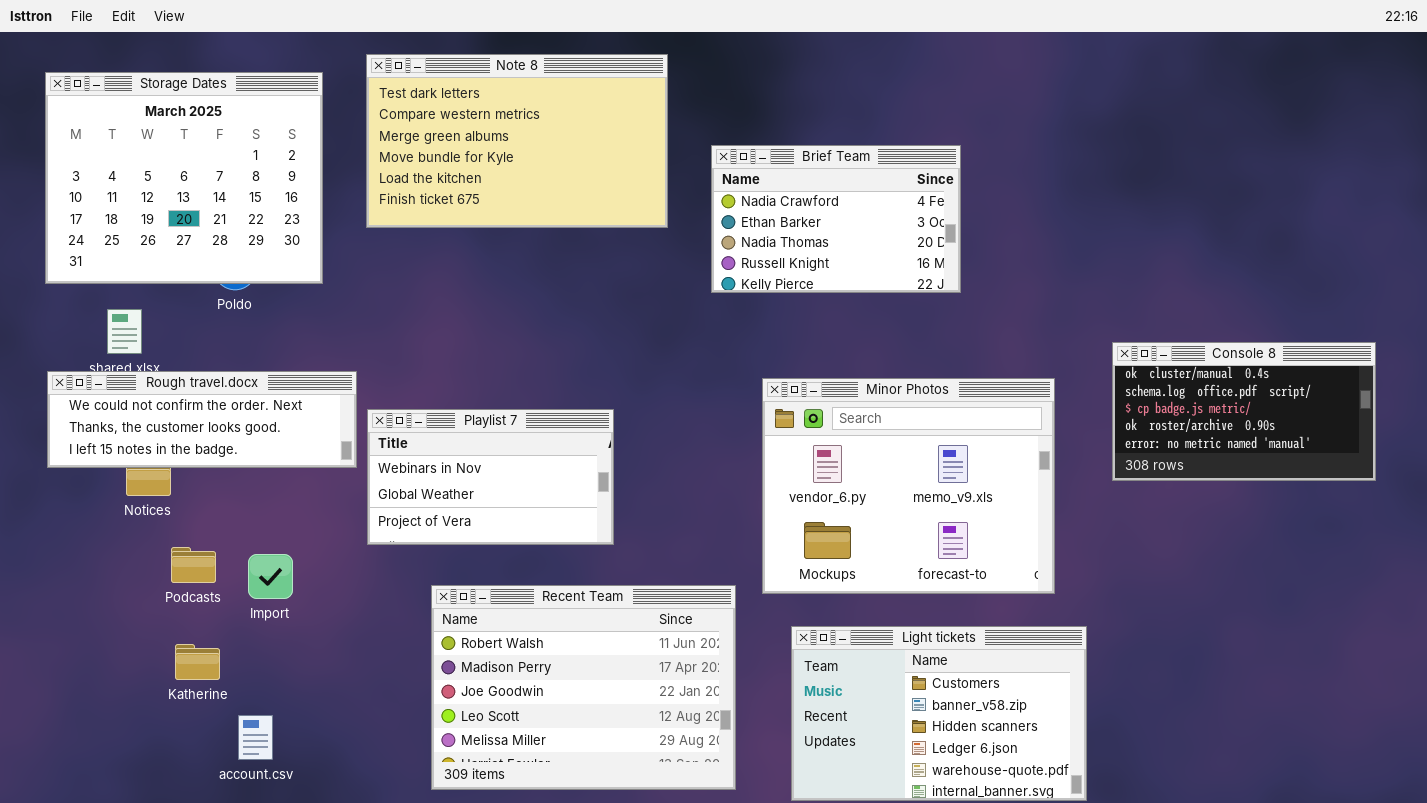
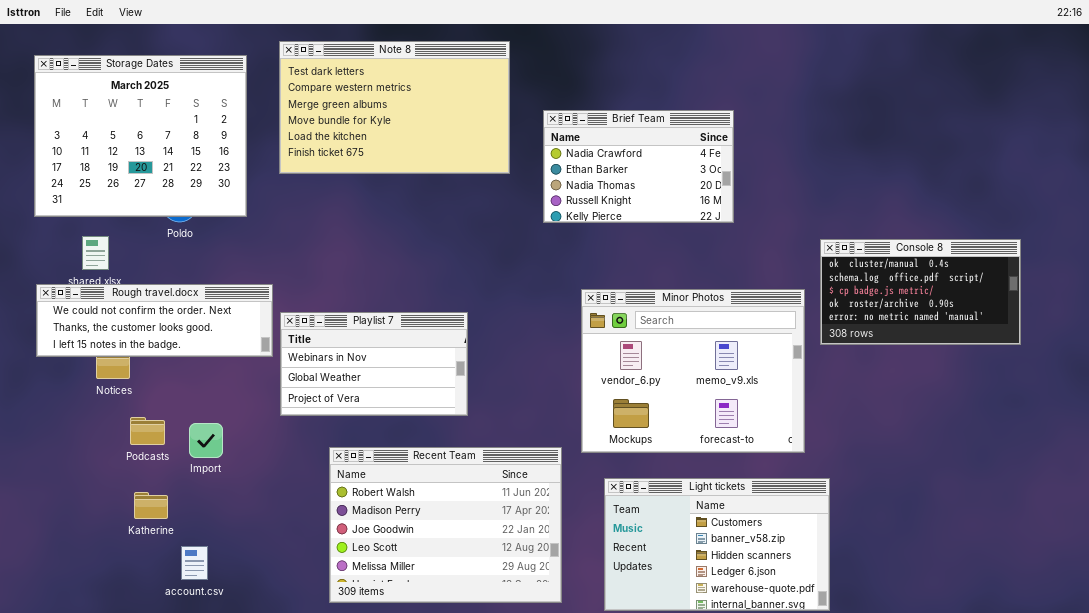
Console 8: [1112,342,1376,481] -> [820,239,1021,345], moved

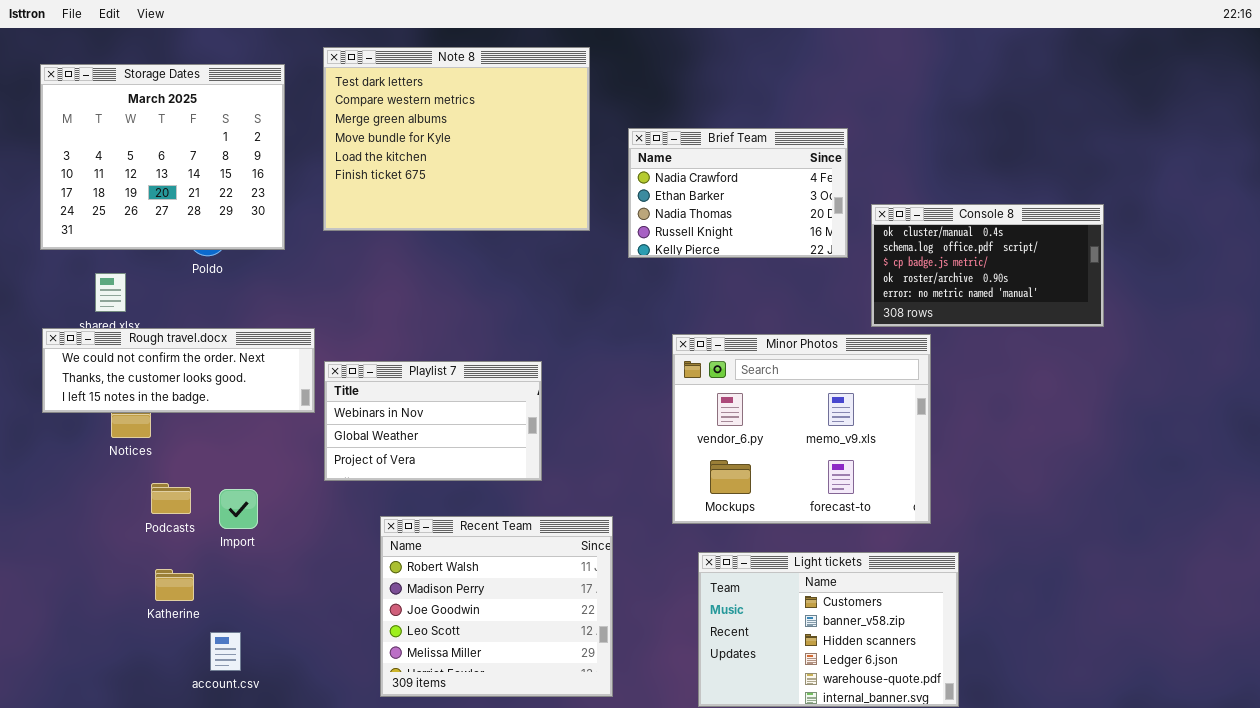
Note 8: [279,41,510,174] -> [323,47,590,231], resized
Console 8: [820,239,1021,345] -> [871,204,1104,327], moved
Recent Team: [329,447,562,603] -> [380,516,613,697], resized

